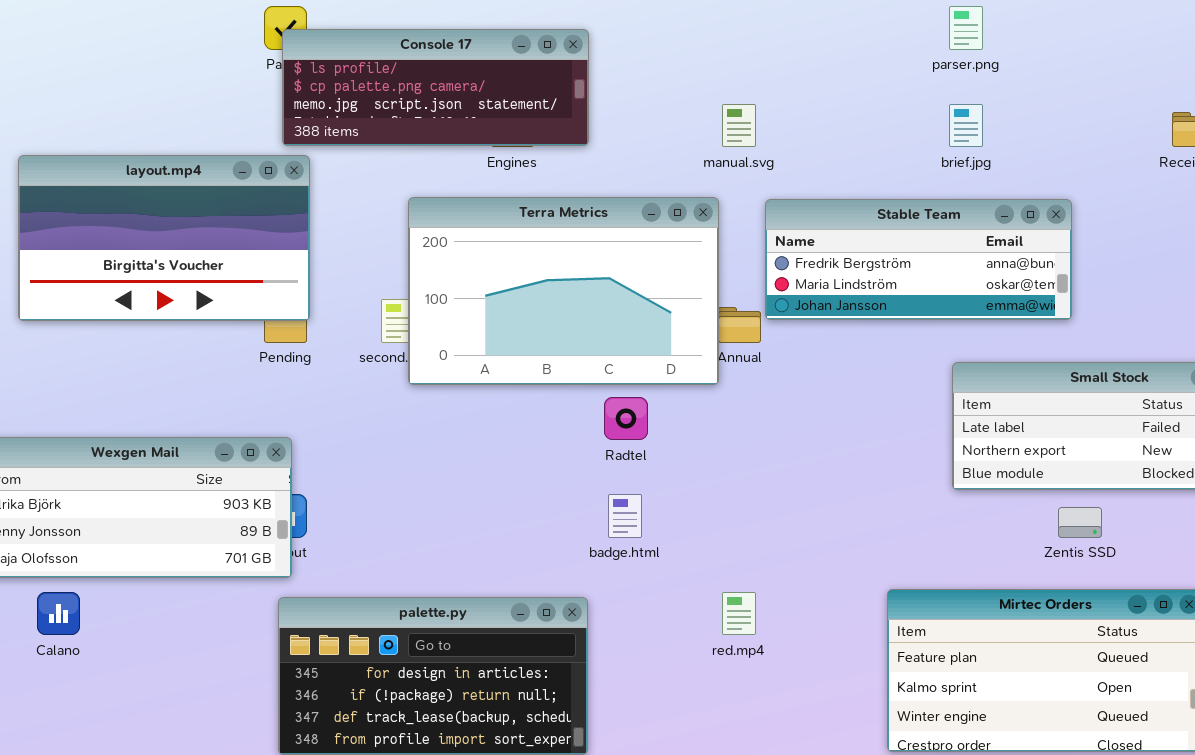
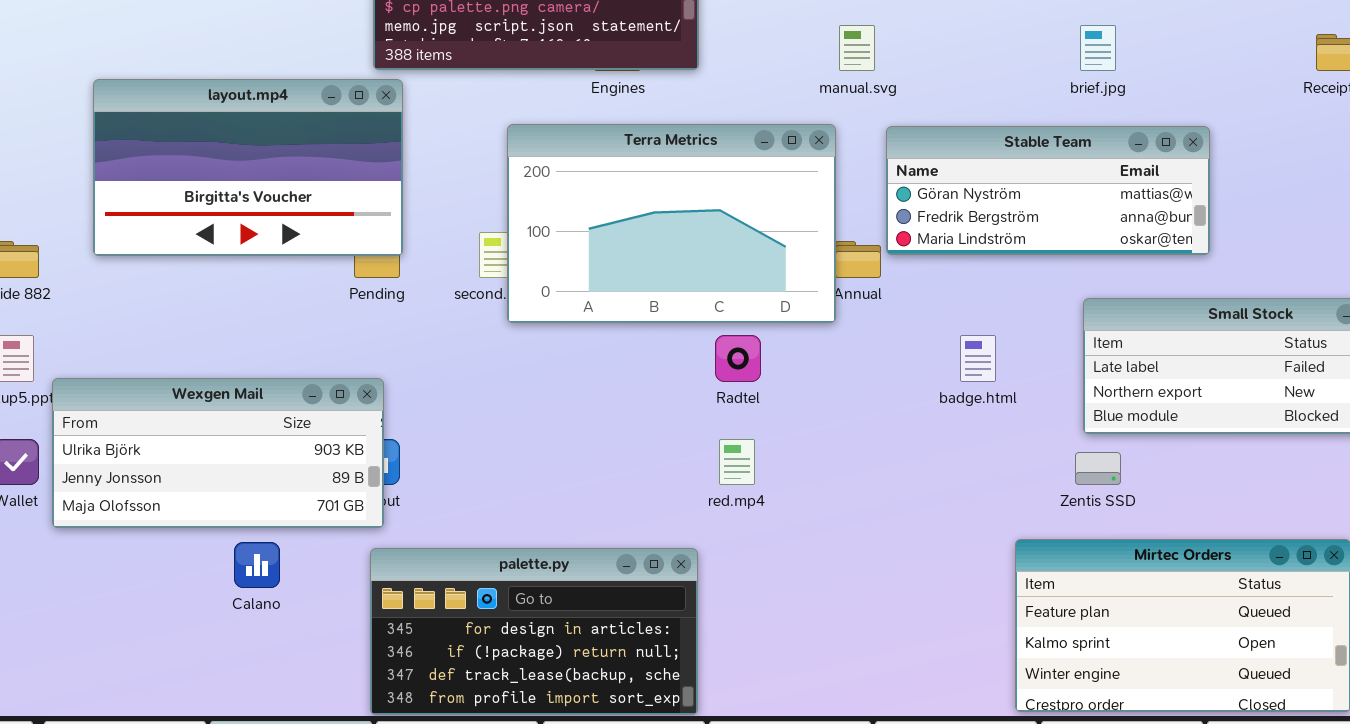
Stable Team: [765,199,1072,320] -> [886,126,1210,255], scrolled up 1 row
badge.html: [608,494,642,538] -> [960,335,996,382], moved
Zentis SSD: [1058,507,1102,538] -> [1075,452,1121,485], moved
Calano: [37,592,80,635] -> [234,542,280,588], moved
red.mp4: [722,592,756,635] -> [719,439,755,485], moved

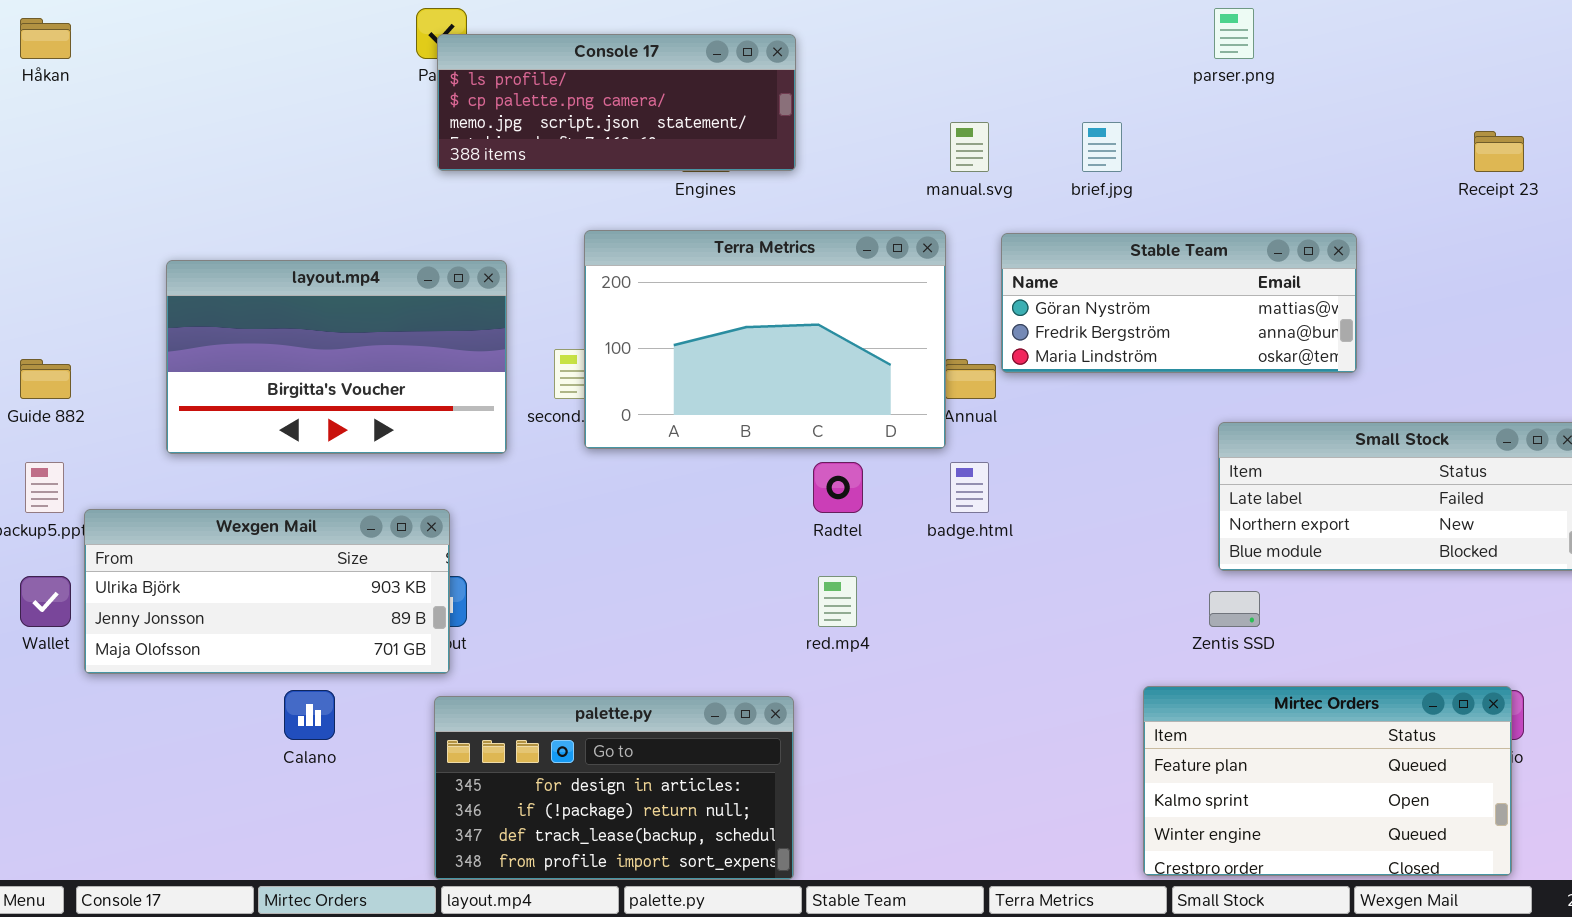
brief.jpg: [1080,25,1116,71] -> [1082,122,1122,172], moved
layout.mp4: [93,79,403,256] -> [166,260,507,454], moved
badge.html: [960,335,996,382] -> [950,462,989,513], moved

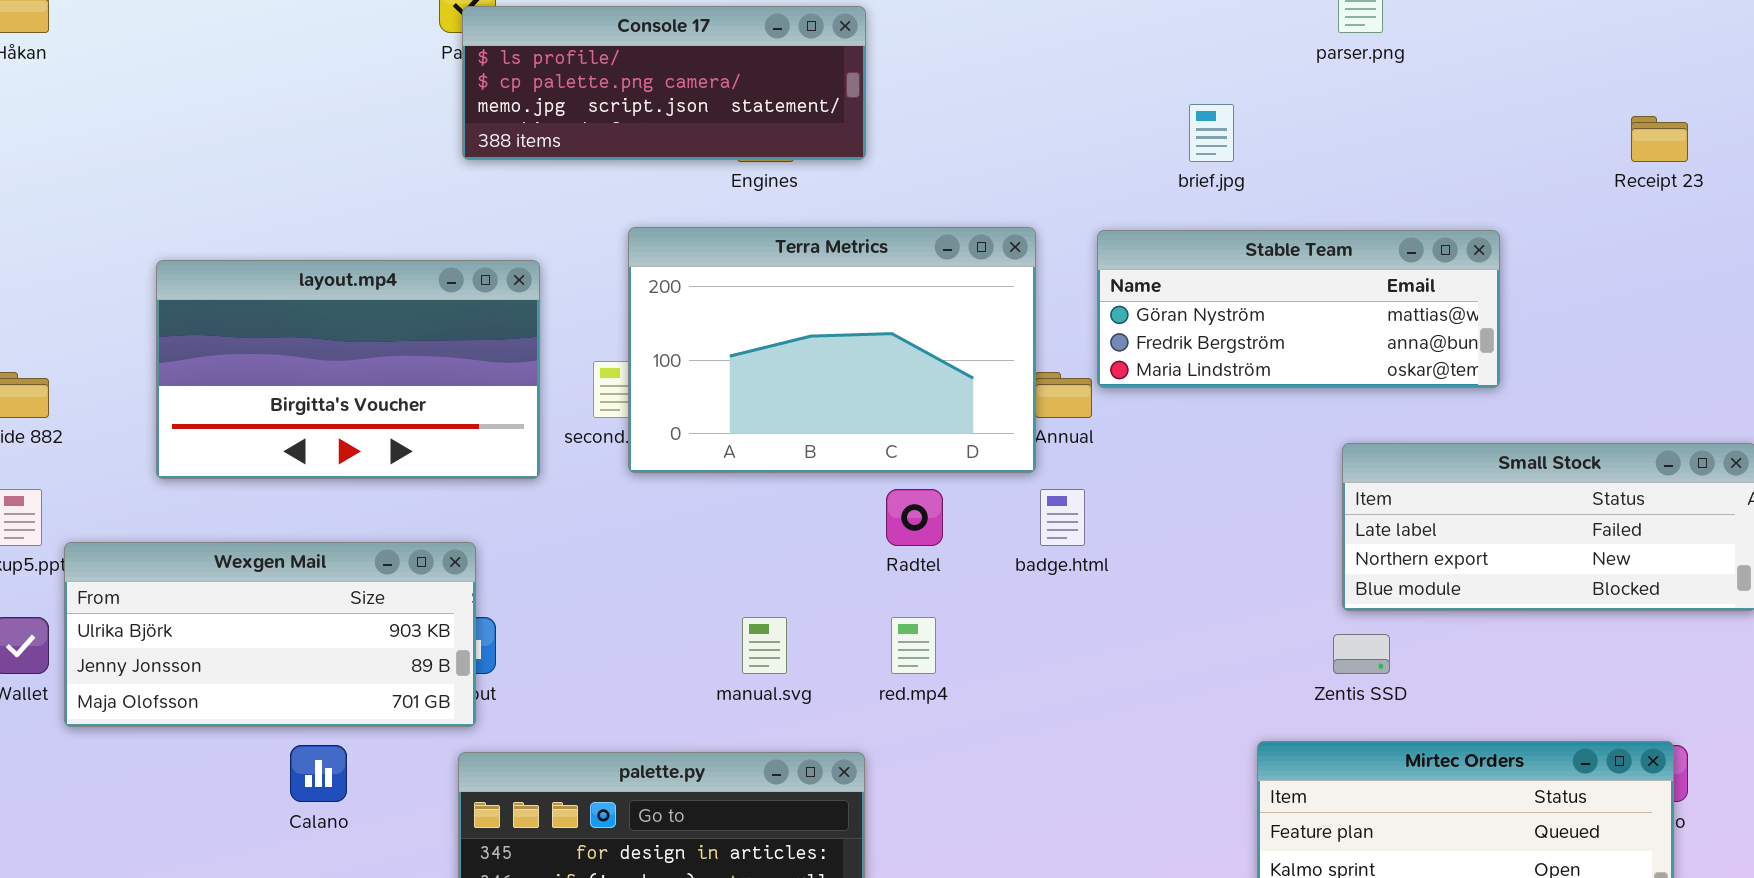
manual.svg: [950,122,989,172] -> [742,617,787,674], moved

